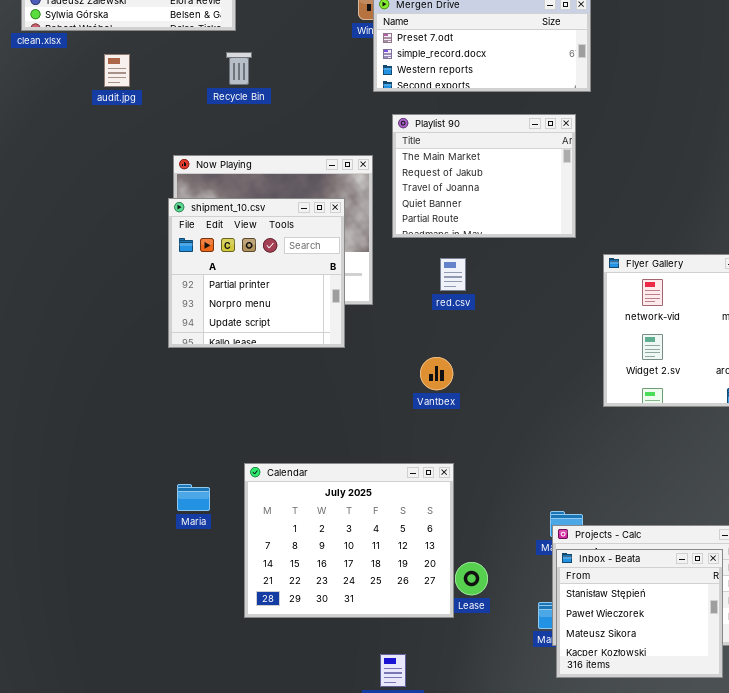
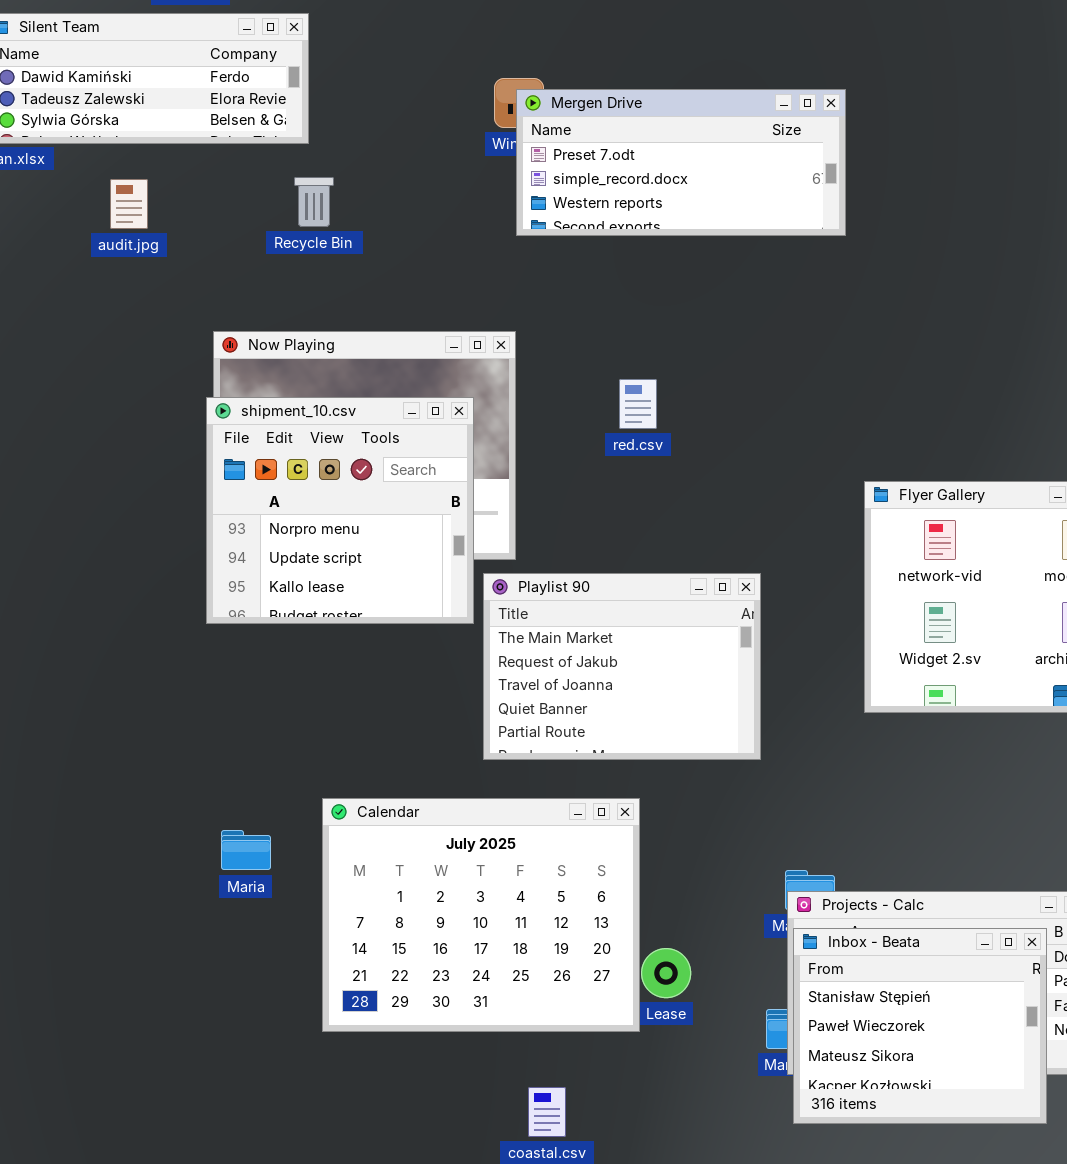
Playlist 90: [392,114,576,238] -> [483,573,761,760], moved
shipment_10.csv: [168,198,345,348] -> [206,397,474,624], scrolled down 1 row
red.csv: [440,258,466,291] -> [619,379,657,429], moved

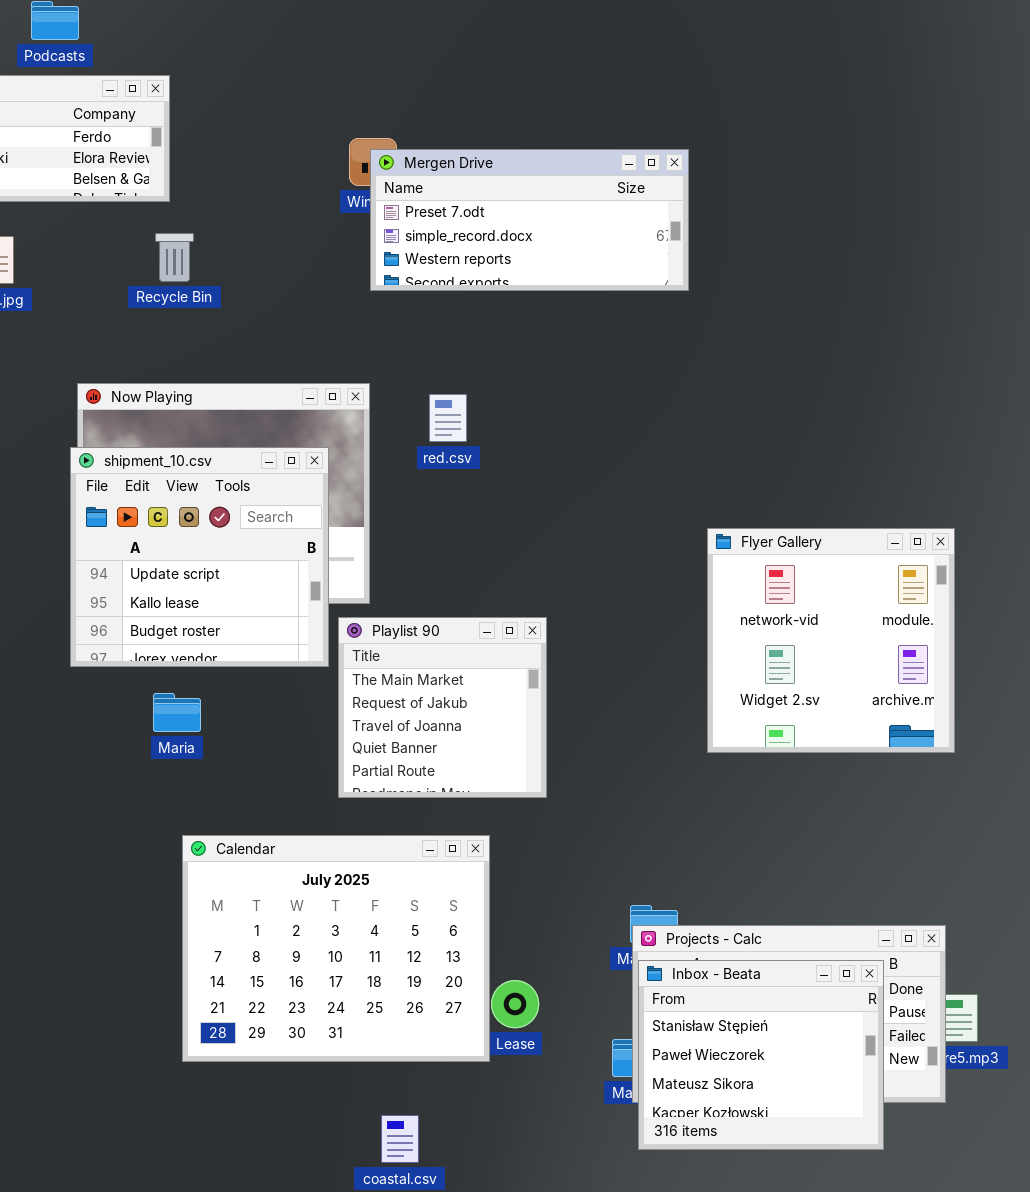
red.csv: [619,379,657,429] -> [429,394,467,442], moved
shipment_10.csv: [206,397,474,624] -> [70,447,329,667], scrolled down 1 row
Playlist 90: [483,573,761,760] -> [338,617,547,798], resized
Maria: [221,830,271,870] -> [153,693,201,732], moved

